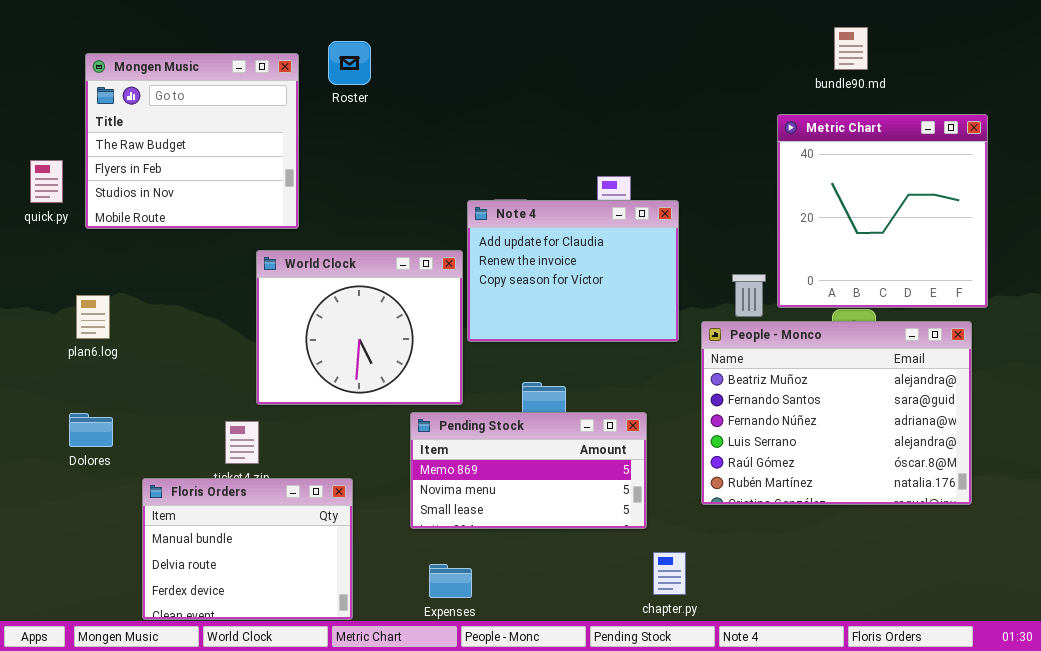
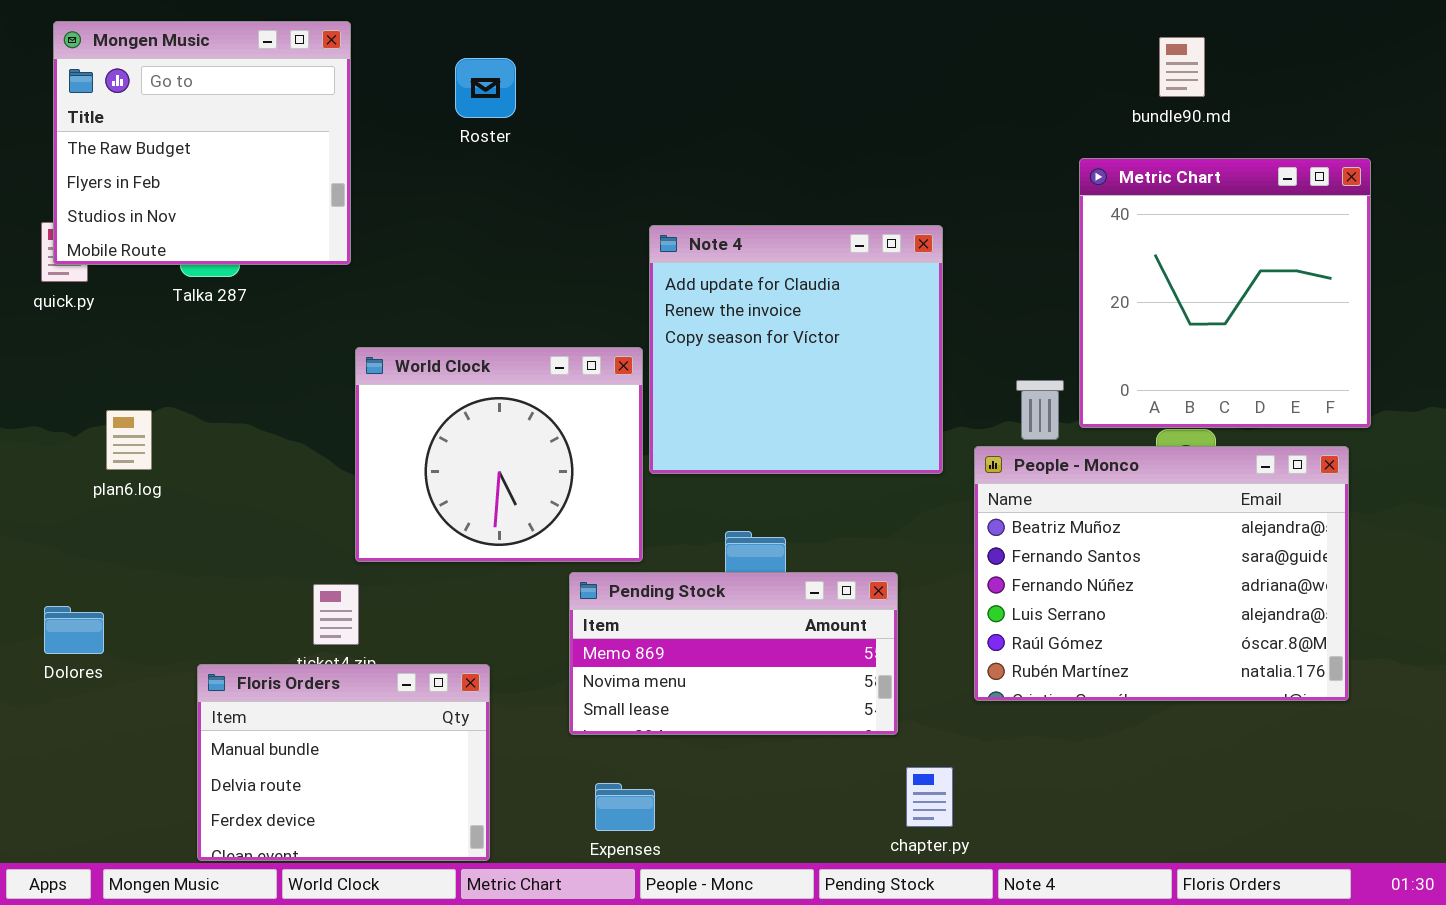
Mongen Music: [85,53,299,229] -> [53,21,351,265], moved
Note 4: [467,200,679,342] -> [649,225,943,474], resized
Dolores: [69,413,113,447] -> [44,606,104,654], moved

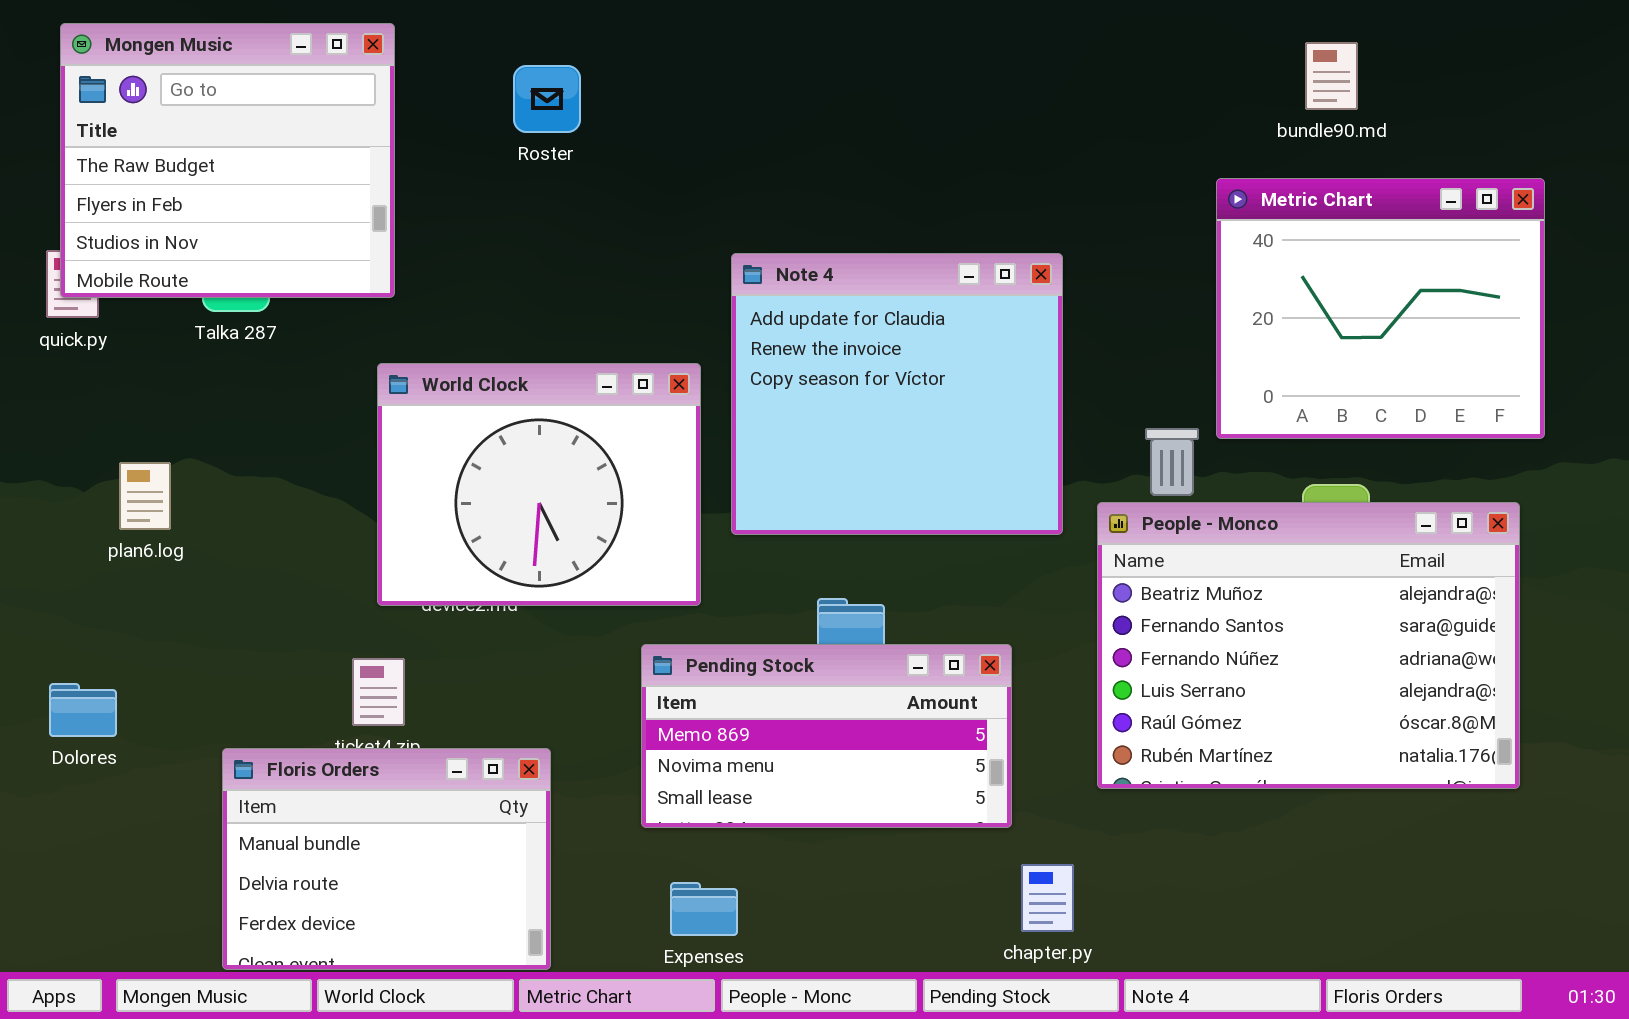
Metric Chart: [1079,158,1371,428] -> [1216,178,1545,439], resized
World Clock: [355,347,643,562] -> [377,363,701,606], moved

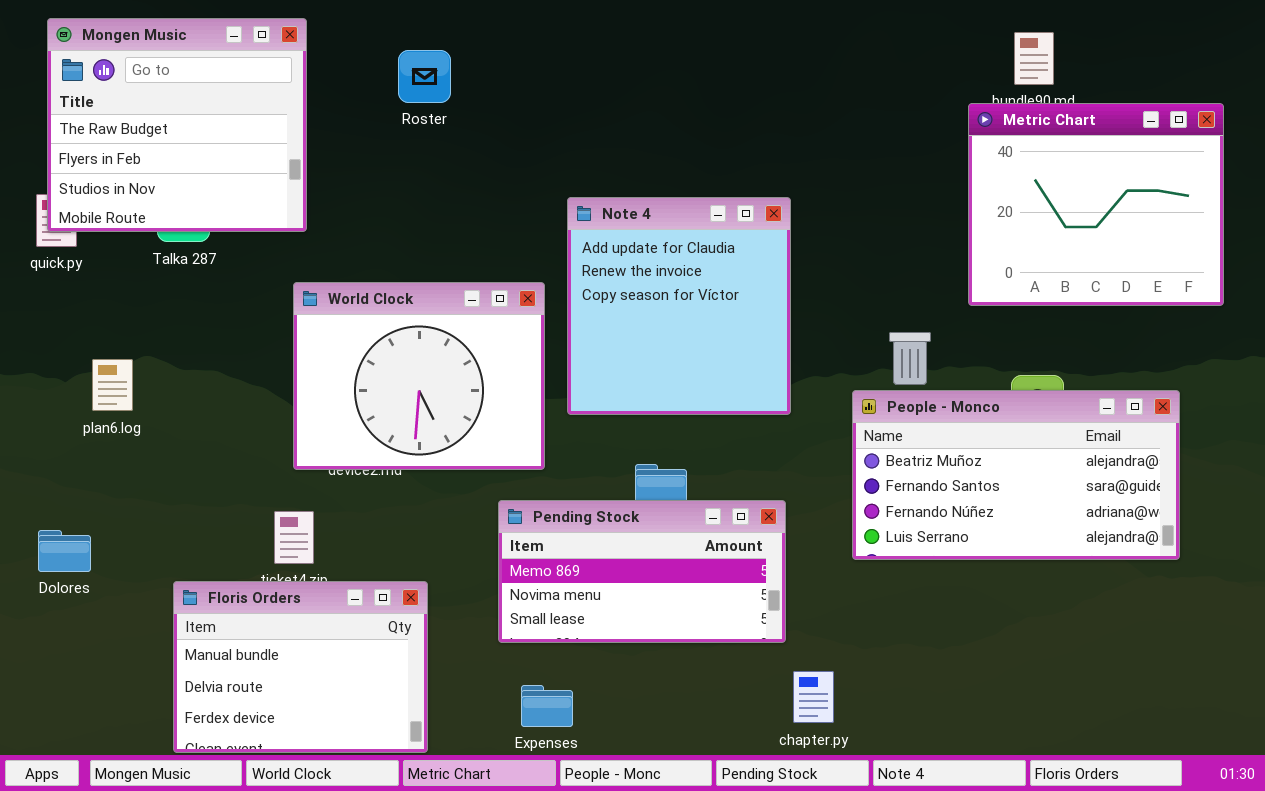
Metric Chart: [1216,178,1545,439] -> [968,103,1224,306], moved
Note 4: [731,253,1063,535] -> [567,197,791,415], resized
People - Monco: [1097,502,1520,789] -> [852,390,1180,560], resized

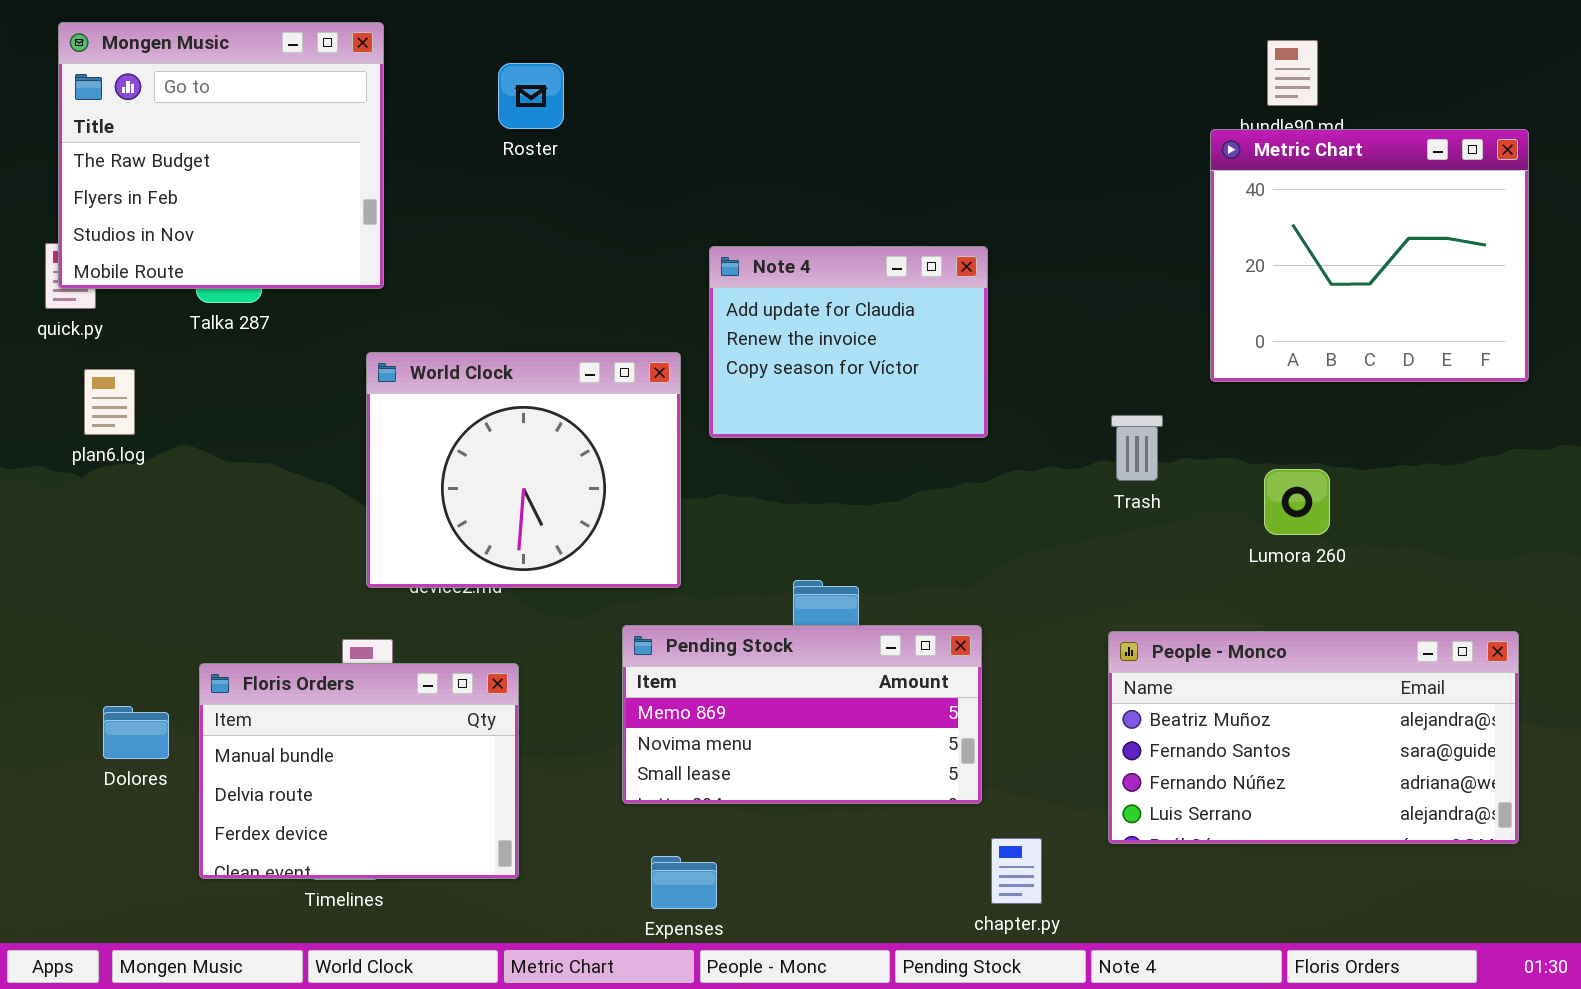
Note 4: [567,197,791,415] -> [709,246,988,438], resized
plan6.log: [92,359,133,411] -> [84,369,135,435], moved
People - Monco: [852,390,1180,560] -> [1108,631,1519,844], moved
Dolores: [38,530,91,572] -> [103,706,169,759], moved
Floris Orders: [173,581,428,753] -> [199,663,519,879], moved

